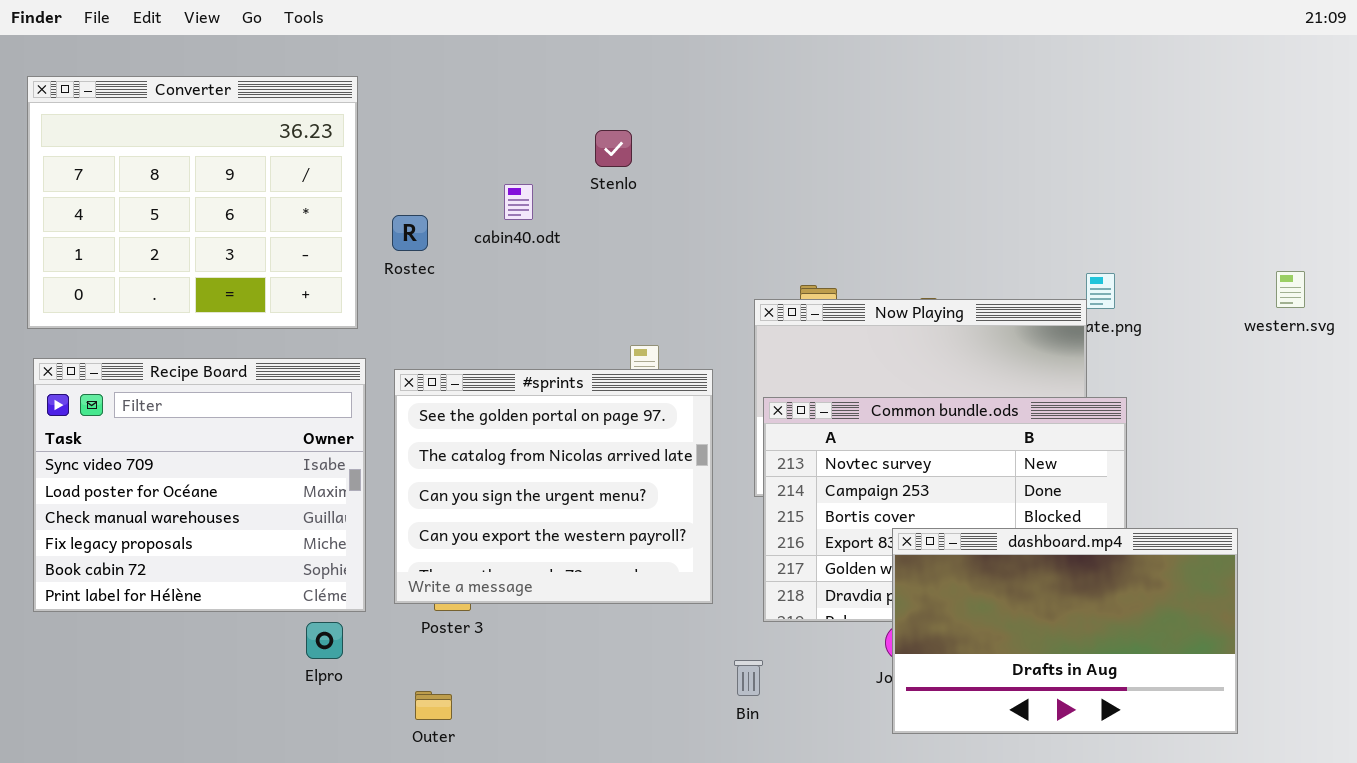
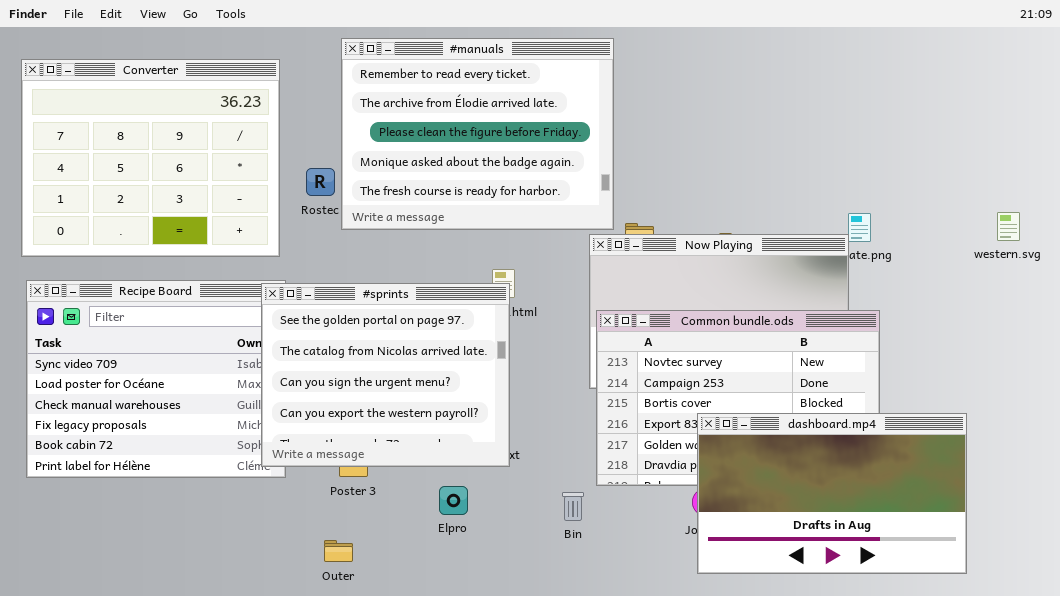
#manuals: none -> [341,38,614,230], opened
#sprints: [394,369,713,604] -> [261,283,510,467], moved
Elpro: [306,622,343,659] -> [439,486,468,515], moved
Bin: [734,660,763,696] -> [562,492,584,521], moved

